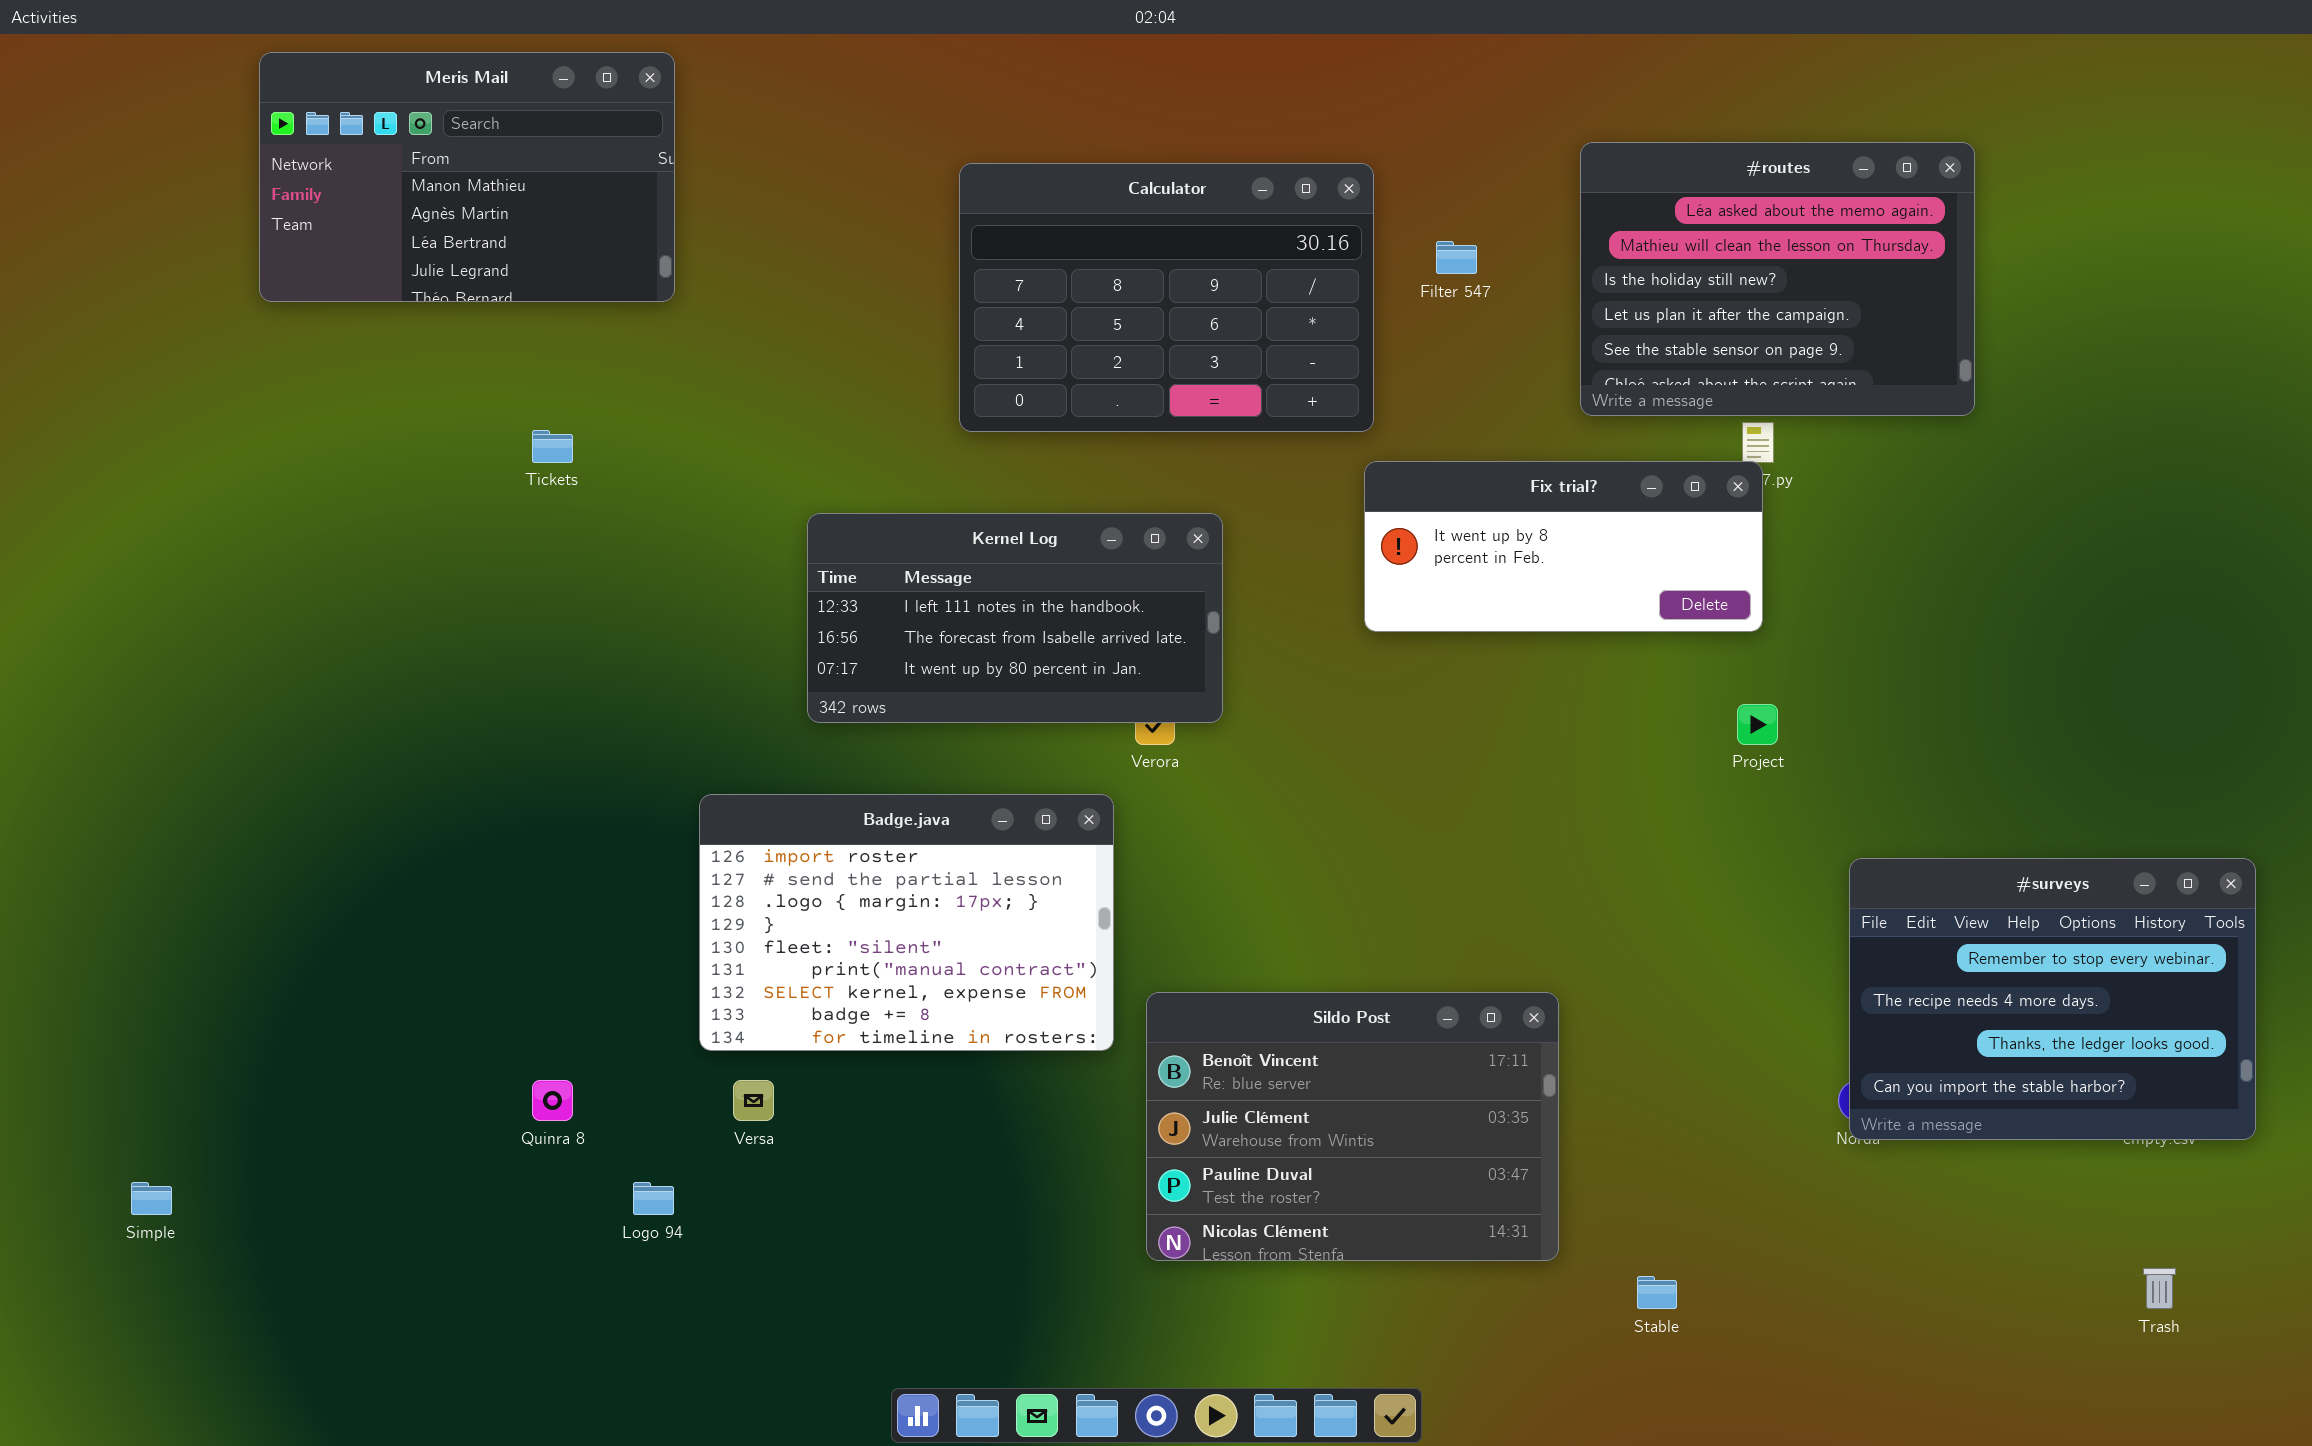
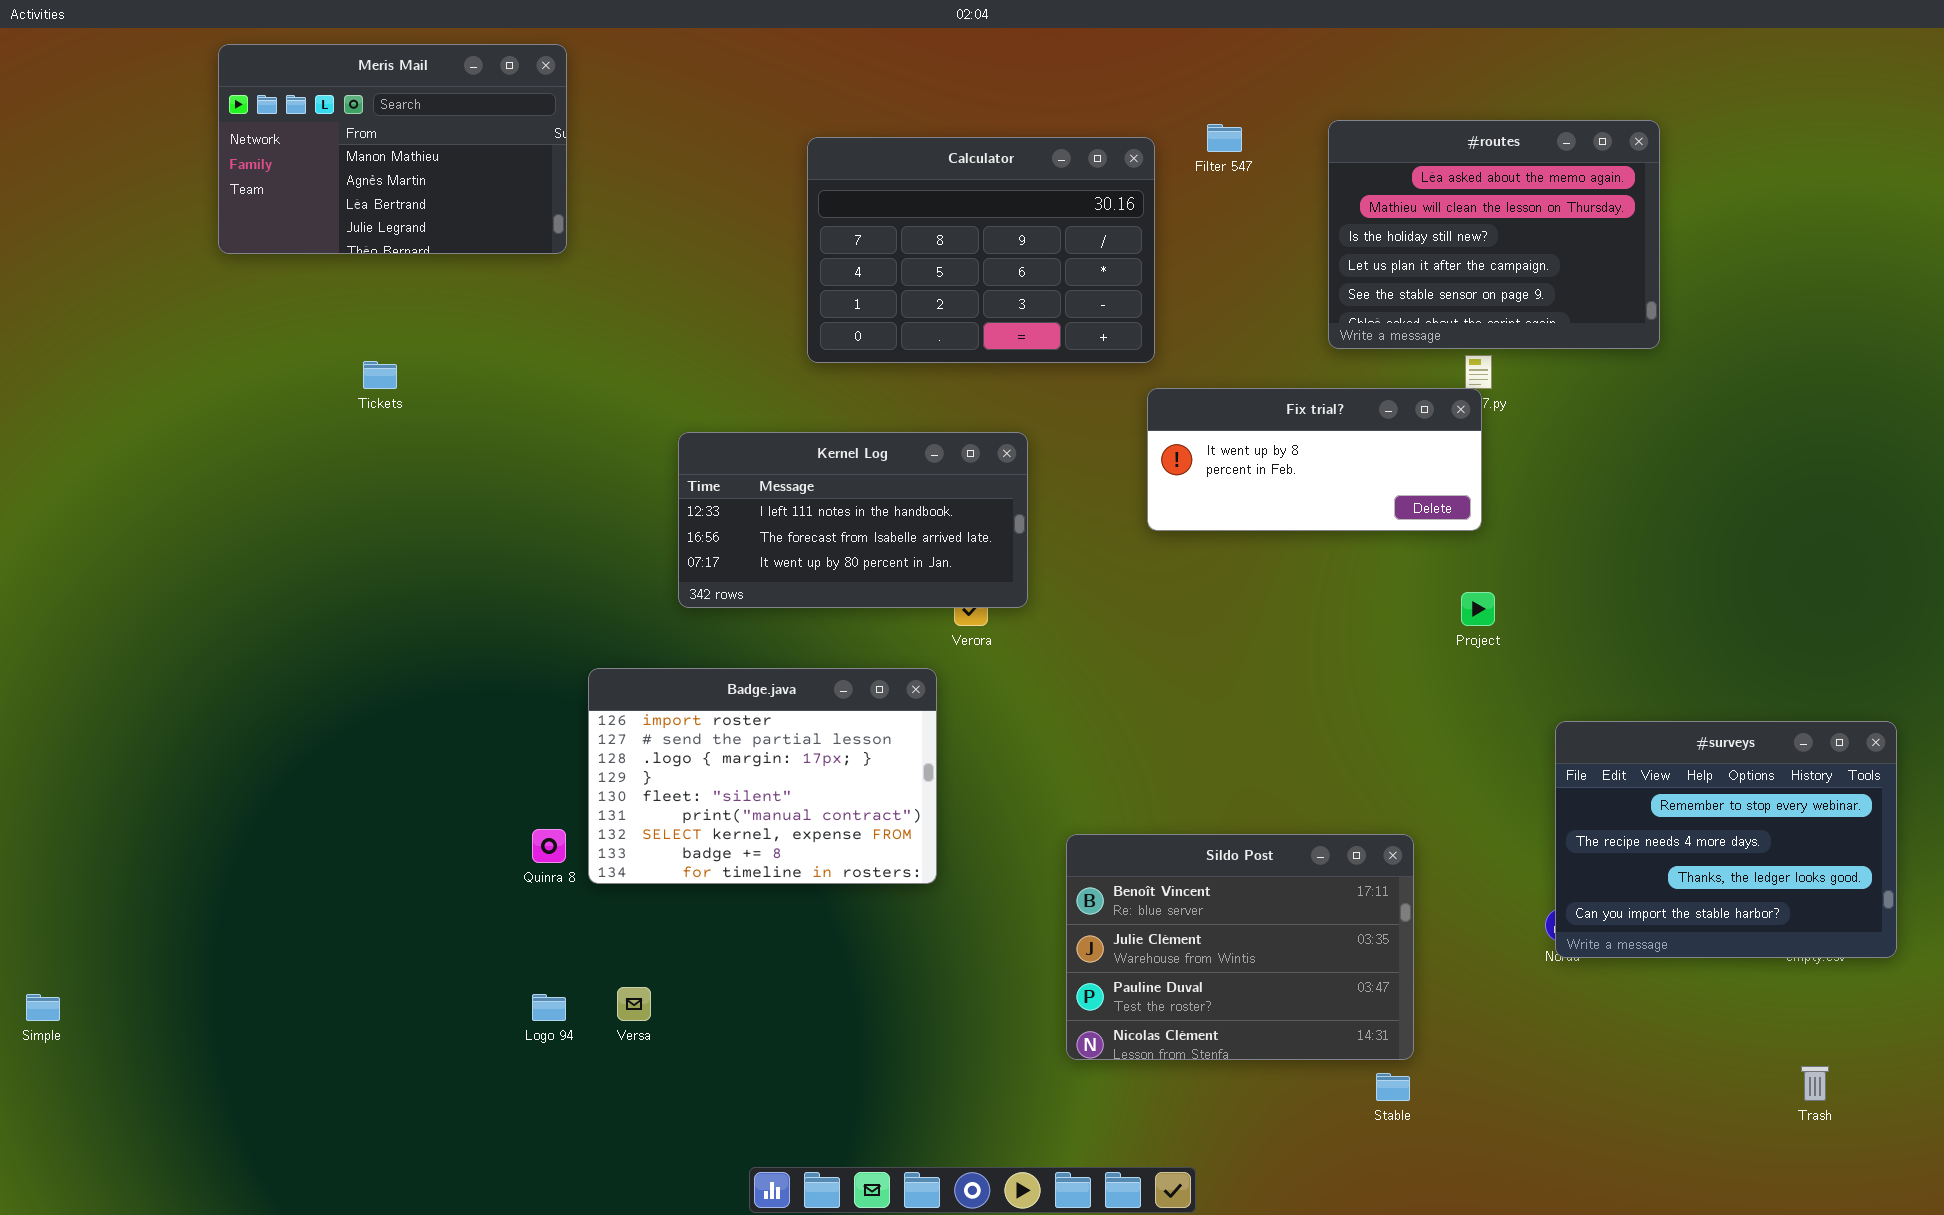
Filter 547: [1436,241,1477,274] -> [1207,124,1242,152], moved
Tickets: [532,430,573,463] -> [363,361,397,389], moved
Sildo Post: [1146,992,1559,1261] -> [1066,834,1414,1060], moved
Quinra 8: [532,1080,573,1121] -> [532,829,566,863], moved
Versa: [733,1080,774,1121] -> [617,987,651,1021], moved
Simple: [131,1182,172,1215] -> [26,994,60,1021], moved

